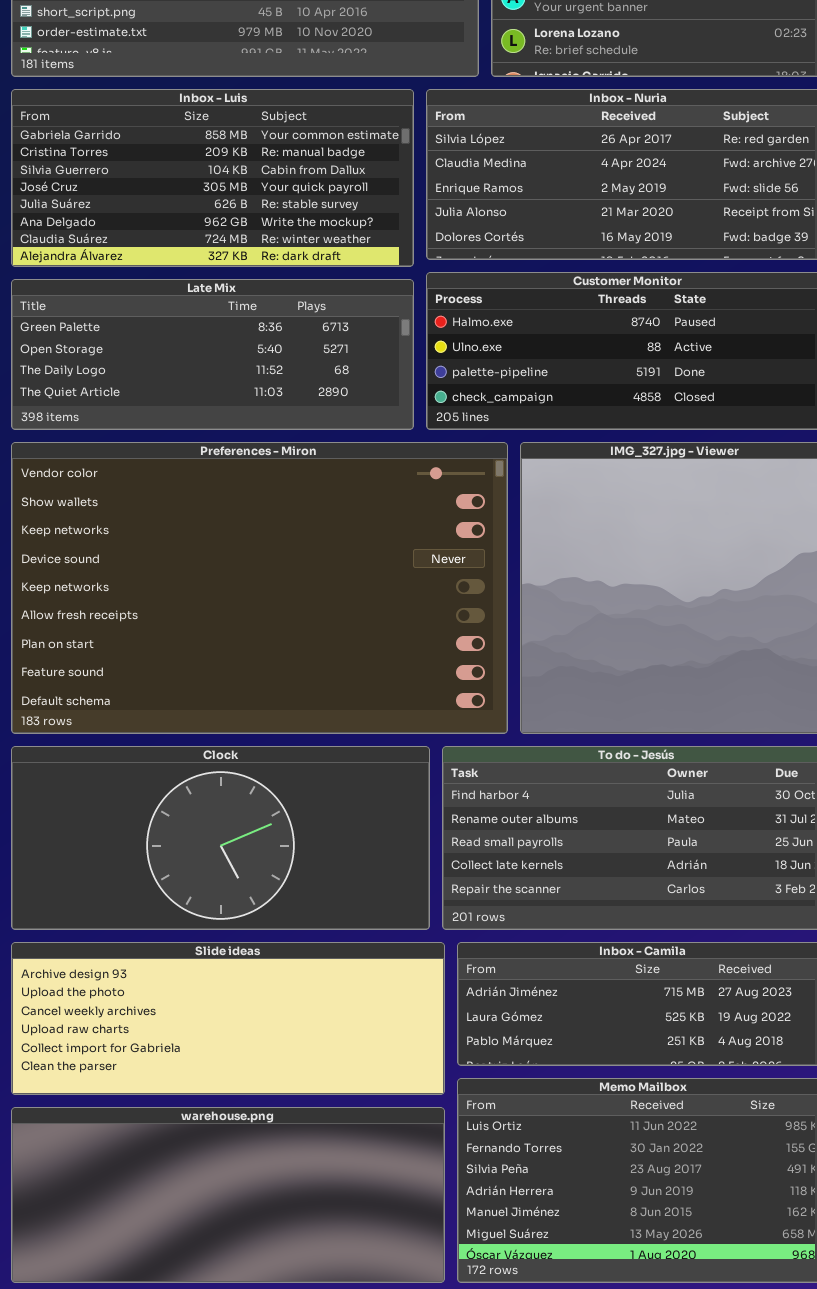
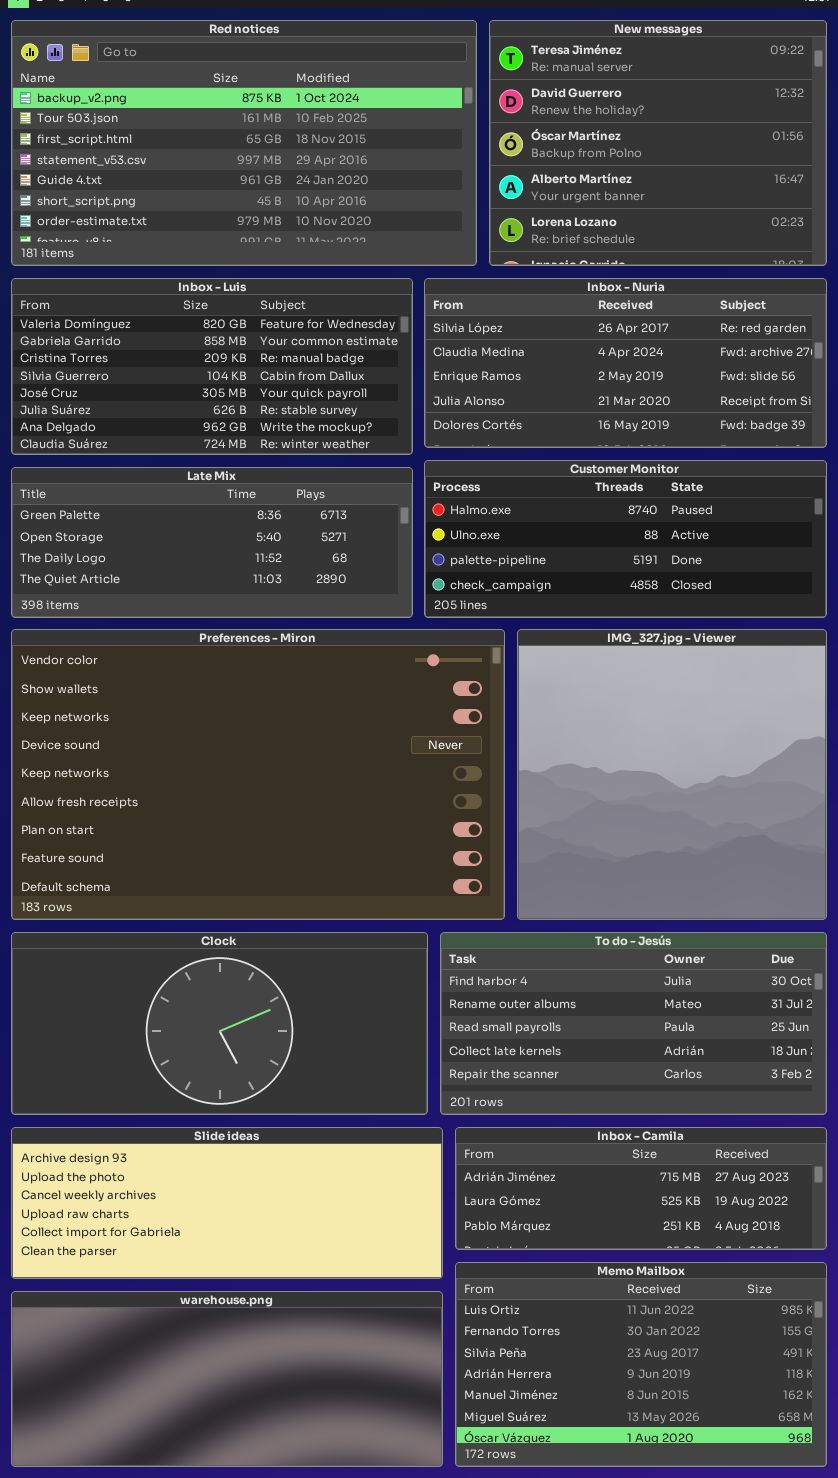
Inbox - Luis: [11,89,414,267] -> [11,278,413,455], scrolled up 1 row

